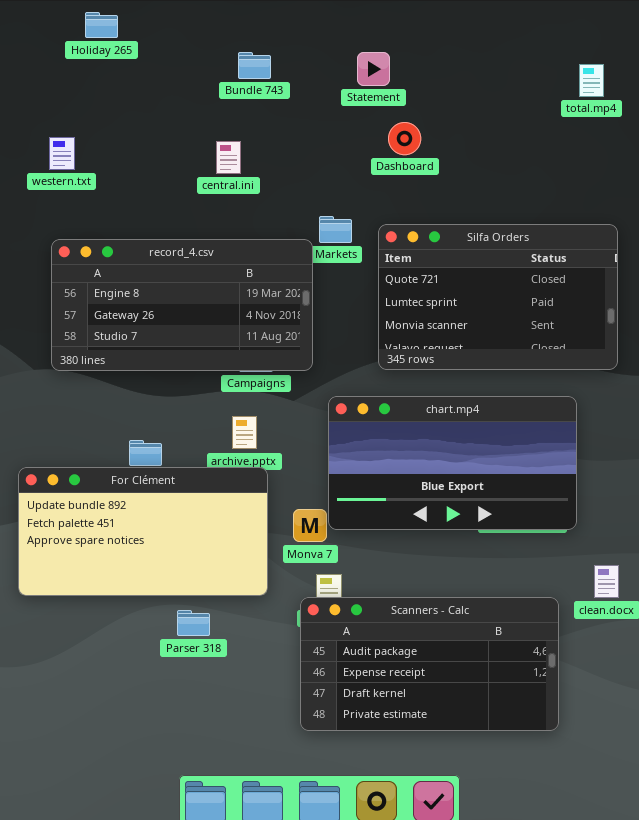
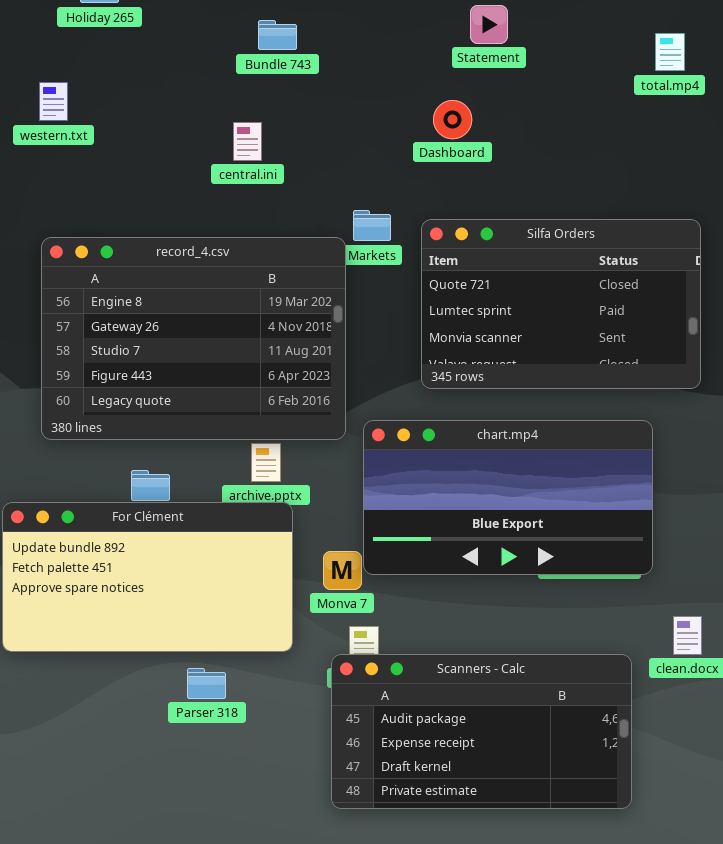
Statement: [357,52,390,86] -> [470,5,508,44], moved
western.txt: [49,137,75,170] -> [39,82,68,121], moved
record_4.csv: [51,239,313,371] -> [41,237,346,440], resized

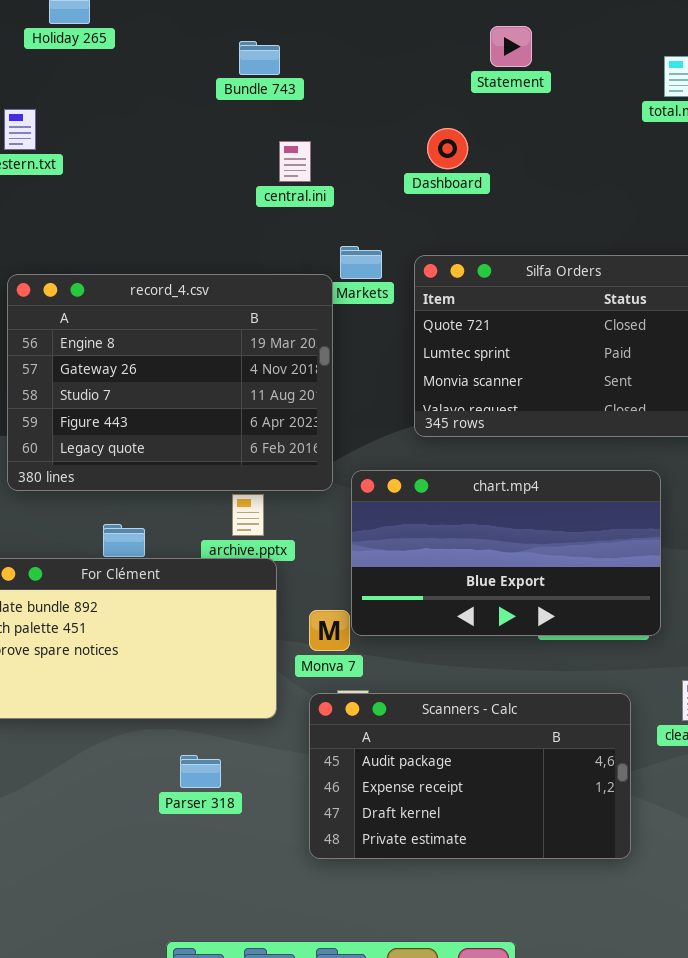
Statement: [470,5,508,44] -> [490,26,532,67], moved
central.ini: [233,122,262,161] -> [279,141,311,182], moved
Scanners - Calc: [331,654,632,809] -> [309,693,631,859], moved
Parser 318: [187,668,226,699] -> [180,755,221,788], moved

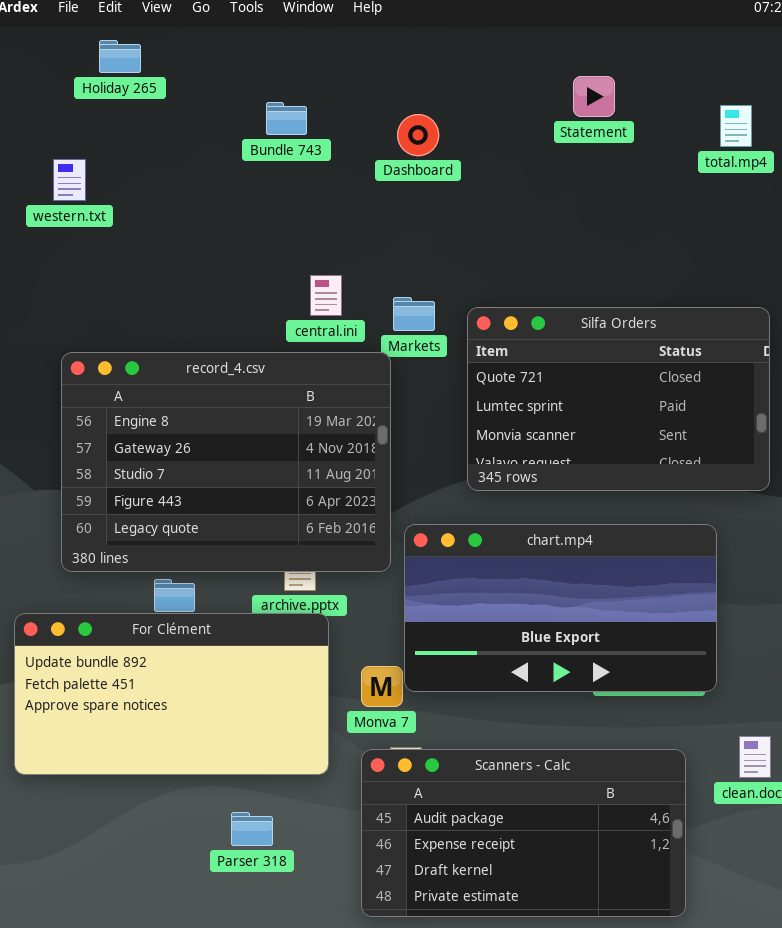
Statement: [490,26,532,67] -> [573,76,615,117], moved
Bundle 743: [239,41,280,75] -> [266,102,307,135], moved
Dashboard: [427,128,468,169] -> [397,114,439,156], moved
central.ini: [279,141,311,182] -> [310,275,342,316], moved
record_4.csv: [7,274,333,491] -> [61,352,391,572], moved

